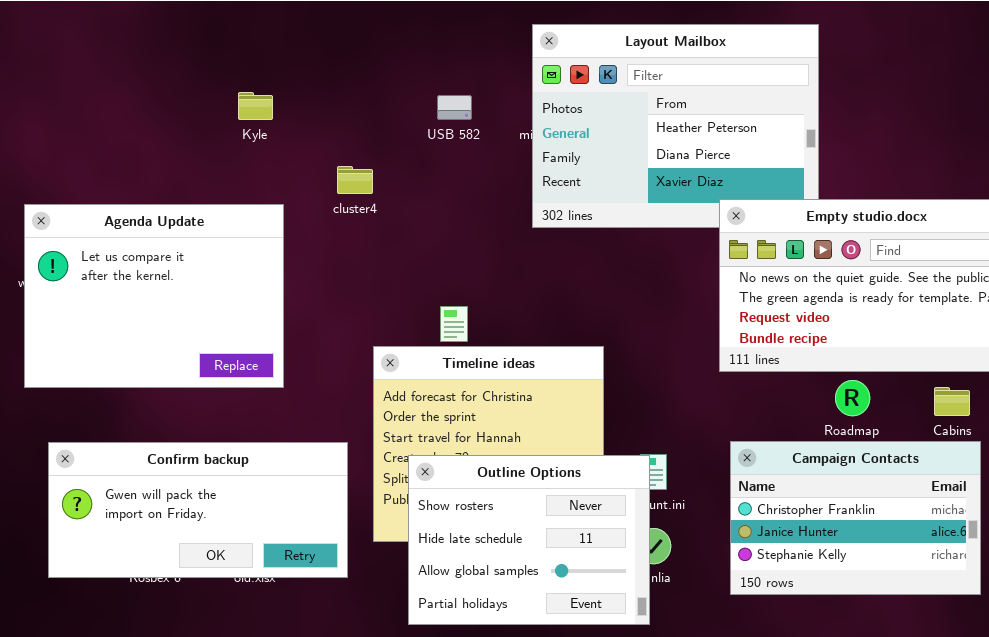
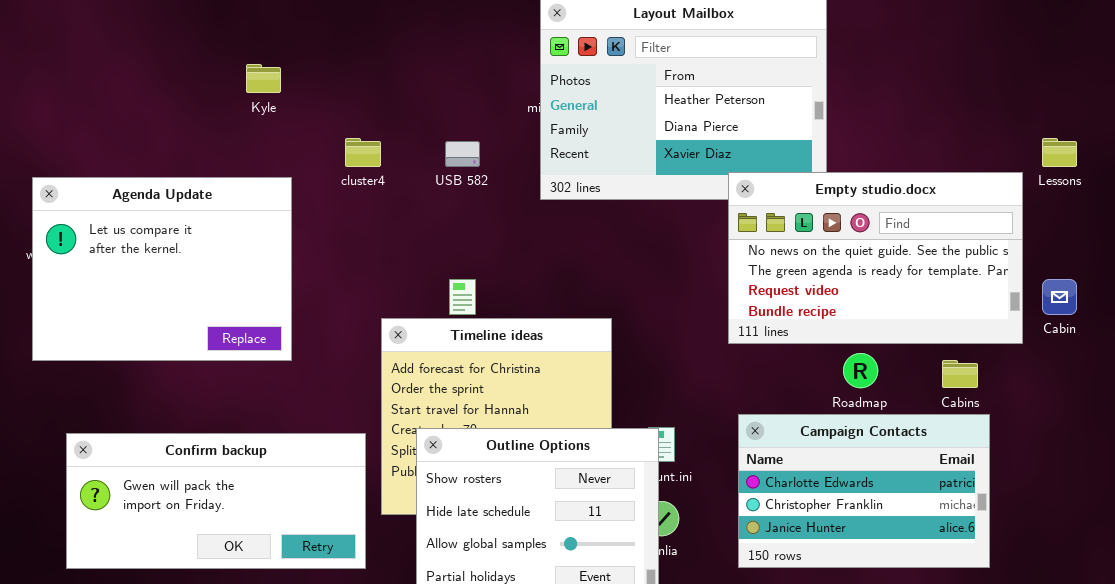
USB 582: [437,95,472,120] -> [445,141,480,167], moved
Campaign Contacts: [730,441,981,595] -> [738,414,990,568], scrolled up 1 row
Confirm backup: [48,442,348,578] -> [66,433,366,569], moved

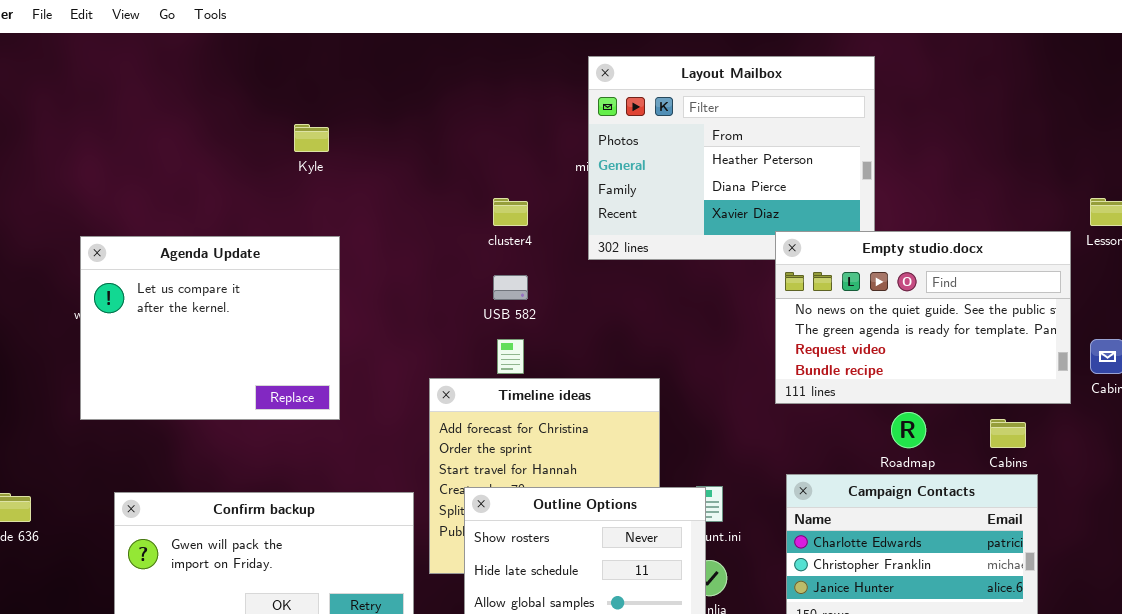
cluster4: [345,138,381,167] -> [493,198,528,226], moved
USB 582: [445,141,480,167] -> [493,275,528,300], moved

